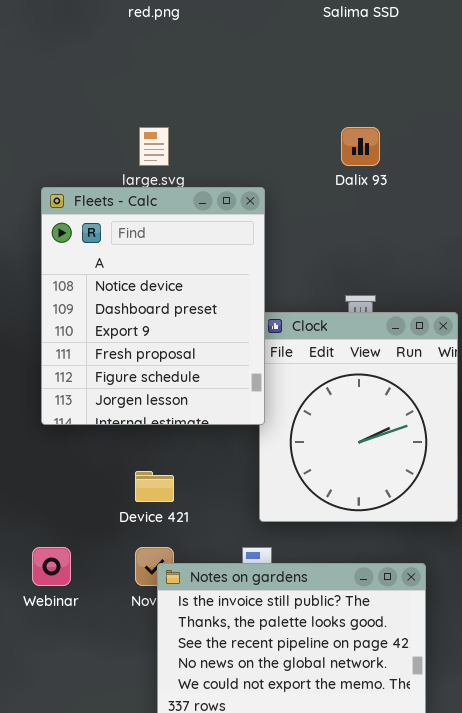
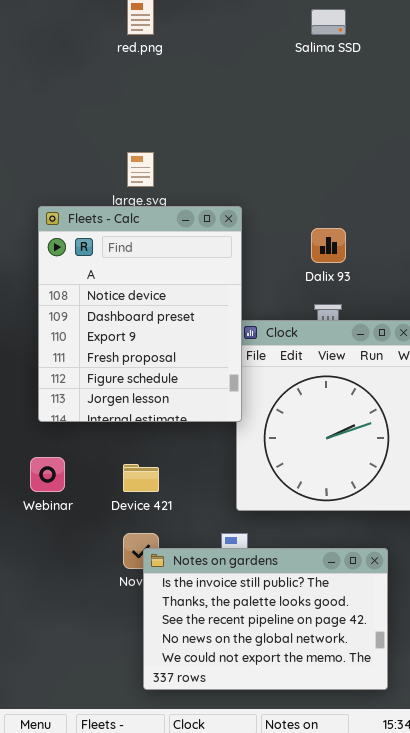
Dalix 93: [341,127,380,166] -> [311,228,346,263], moved
Webinar: [32,547,71,586] -> [30,457,65,492], moved

